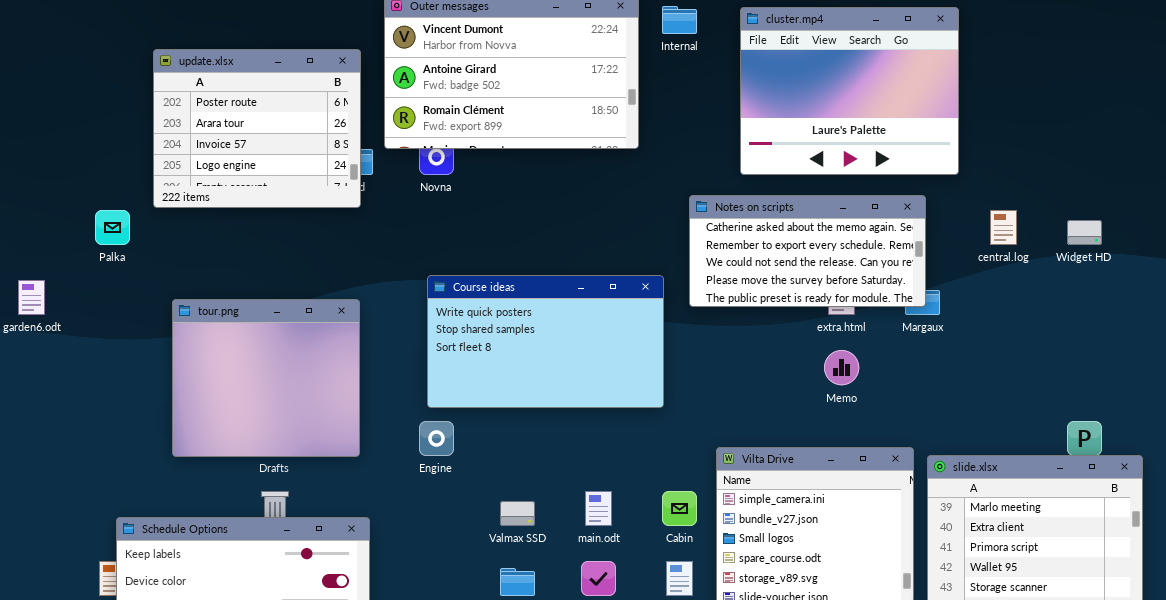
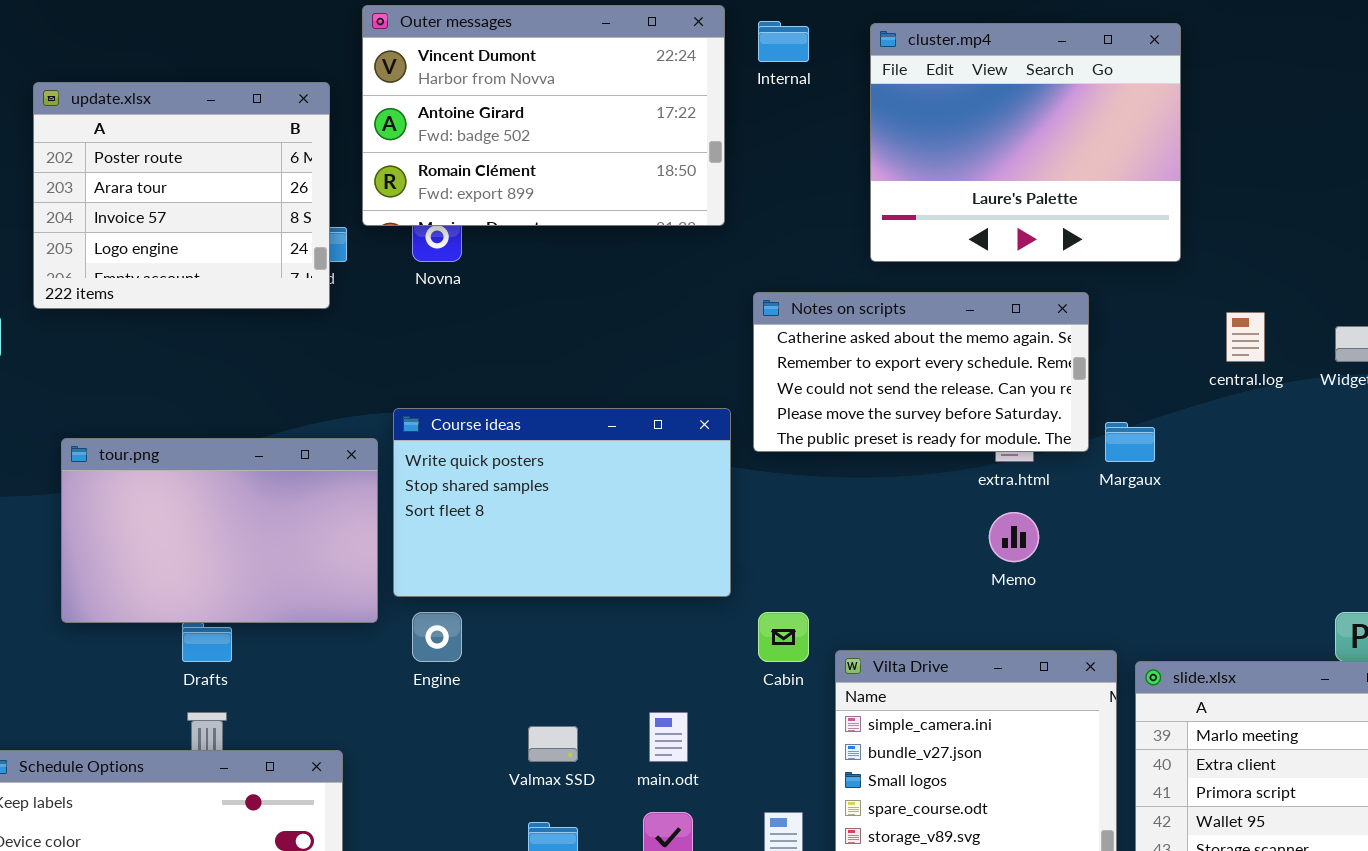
Notes on scripts: [689,195,926,307] -> [753,292,1089,452], moved
Course ideas: [427,275,664,408] -> [393,408,731,597], moved
tour.png: [172,299,360,457] -> [61,438,378,623], resized
Cabin: [662,491,697,526] -> [758,612,809,662], moved

